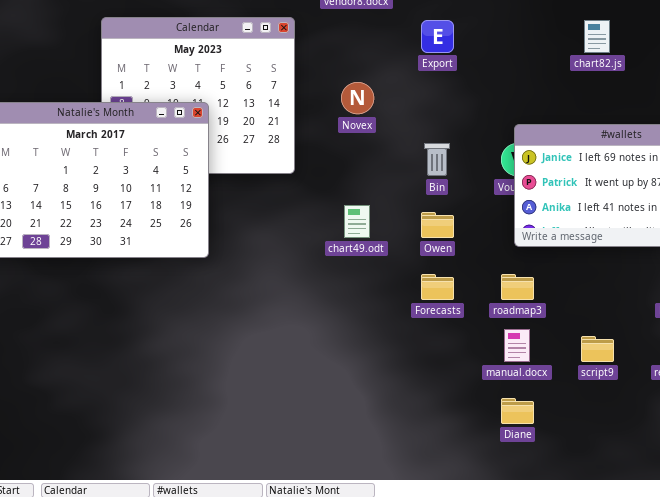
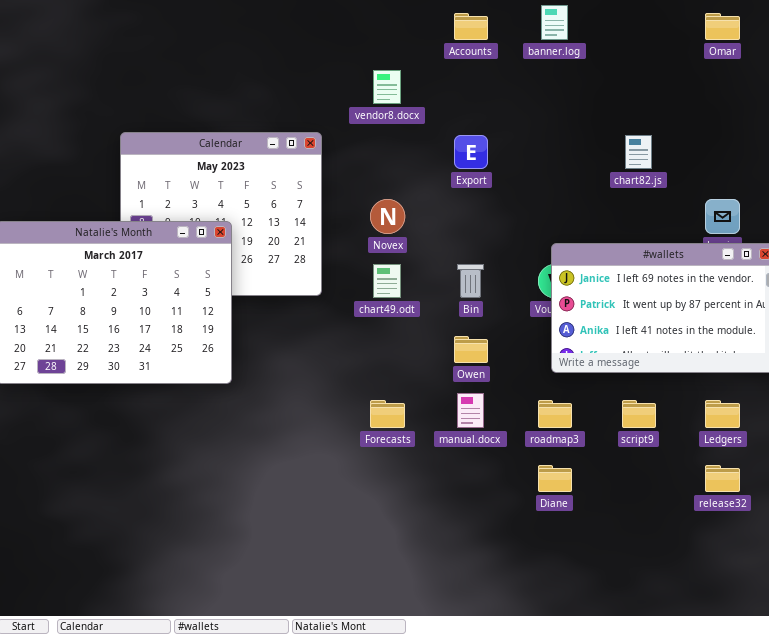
chart49.odt: [344,205,370,238] -> [373,264,401,298], moved
Forecasts: [421,274,454,300] -> [370,400,405,428], moved
manual.docx: [504,329,530,362] -> [457,393,484,428], moved
script9: [581,336,614,362] -> [622,400,656,428], moved
Diane: [501,398,534,424] -> [538,465,572,492], moved

